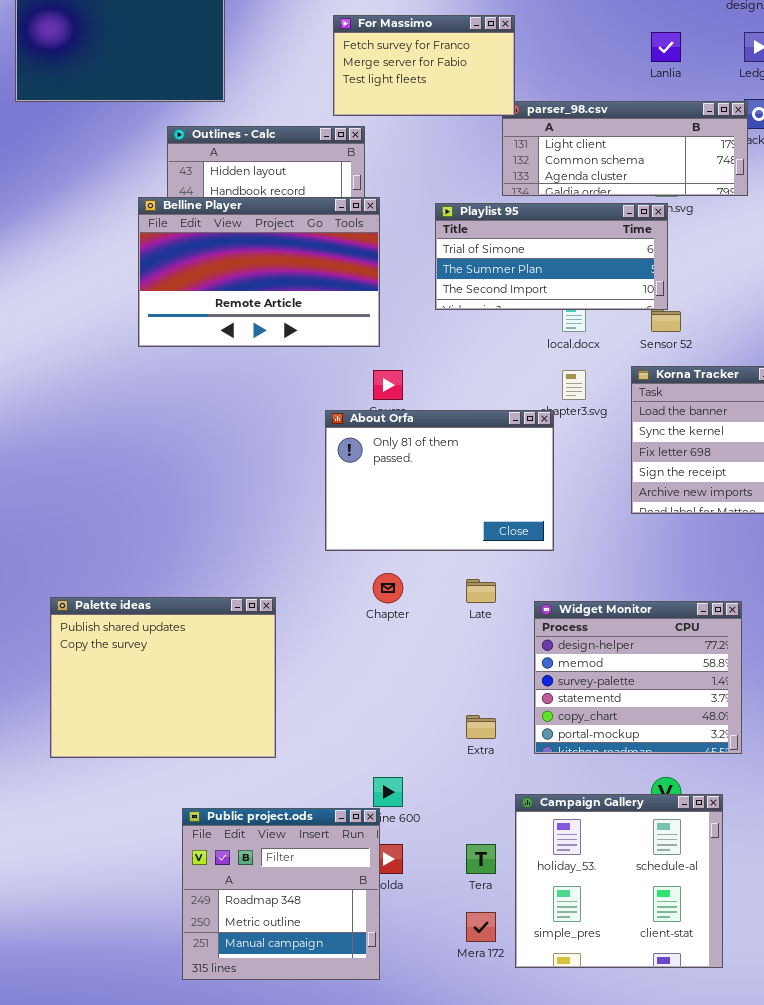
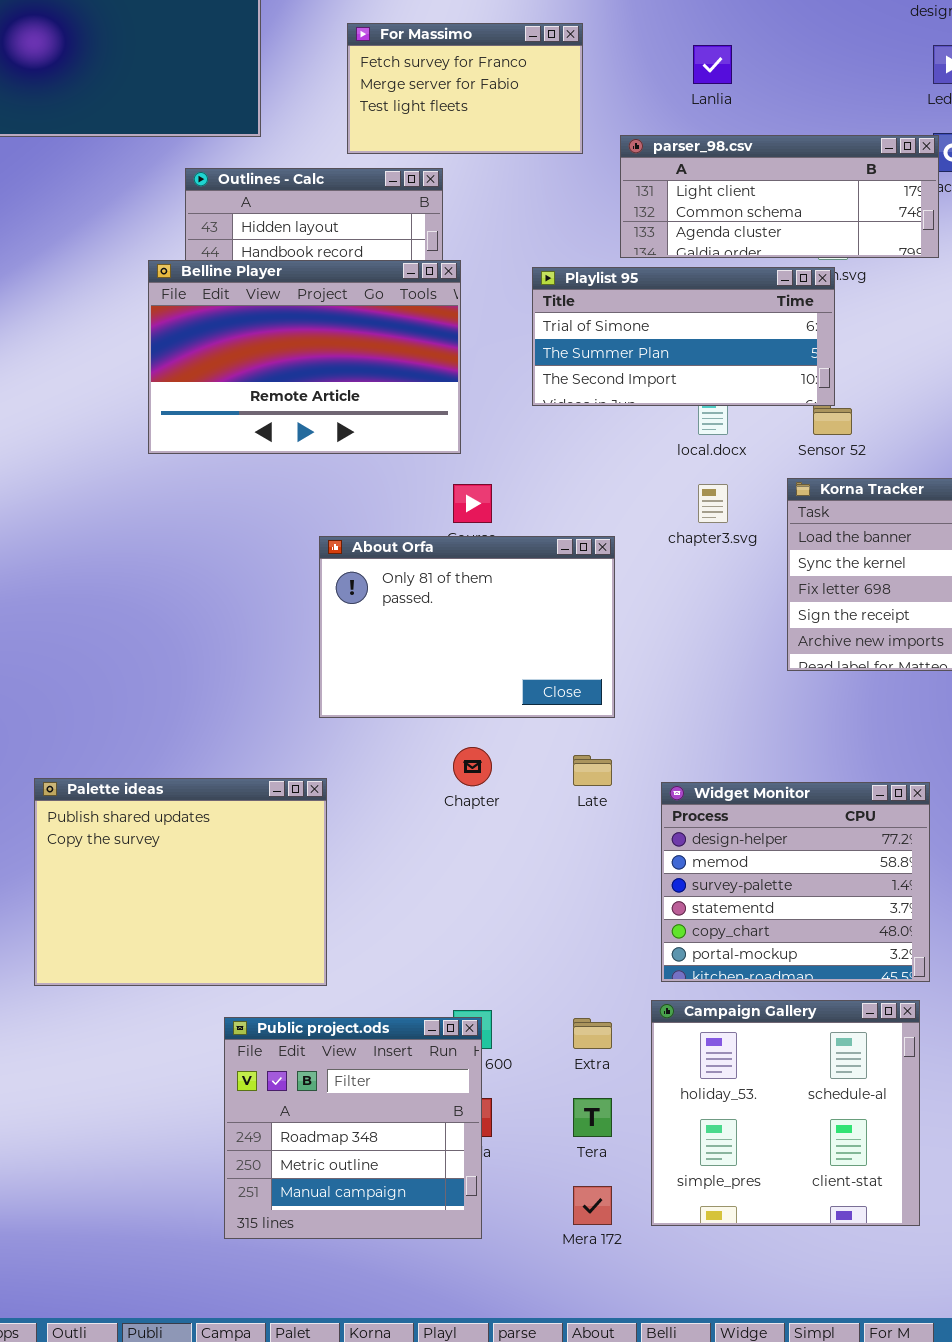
For Massimo: [333,15,515,116] -> [347,23,583,154], moved
Lanlia: [651,32,681,62] -> [693,45,732,84], moved
About Orfa: [325,410,554,551] -> [319,536,615,718], moved
Extra: [466,715,496,739] -> [573,1018,612,1049], moved
Campaign Gallery: [515,794,723,968] -> [651,1000,920,1226], moved
Public project.ods: [182,808,380,980] -> [224,1017,482,1239], moved

